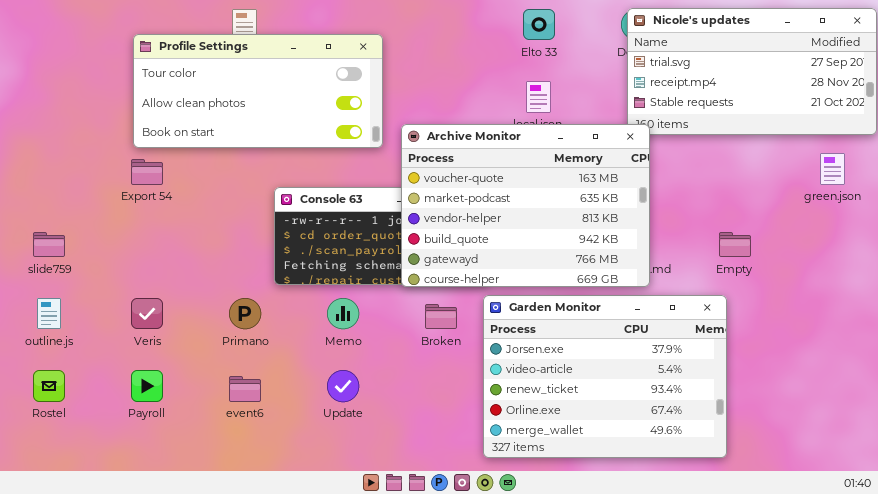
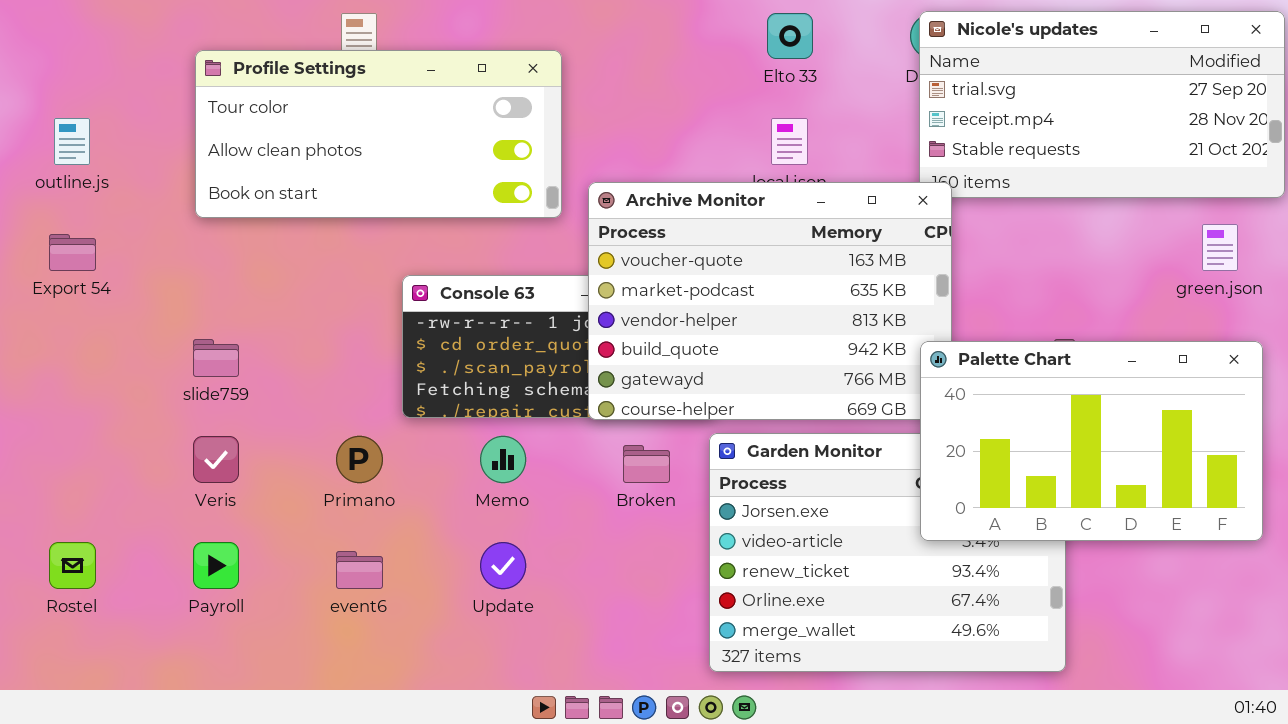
Export 54: [131,159,163,185] -> [49,234,96,271], moved
slide759: [33,232,65,257] -> [193,339,239,377], moved
Palette Chart: none -> [920,341,1263,541], opened
outline.js: [37,298,61,329] -> [54,118,90,165], moved

